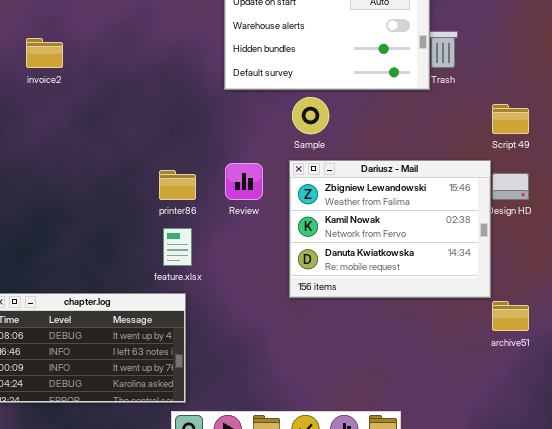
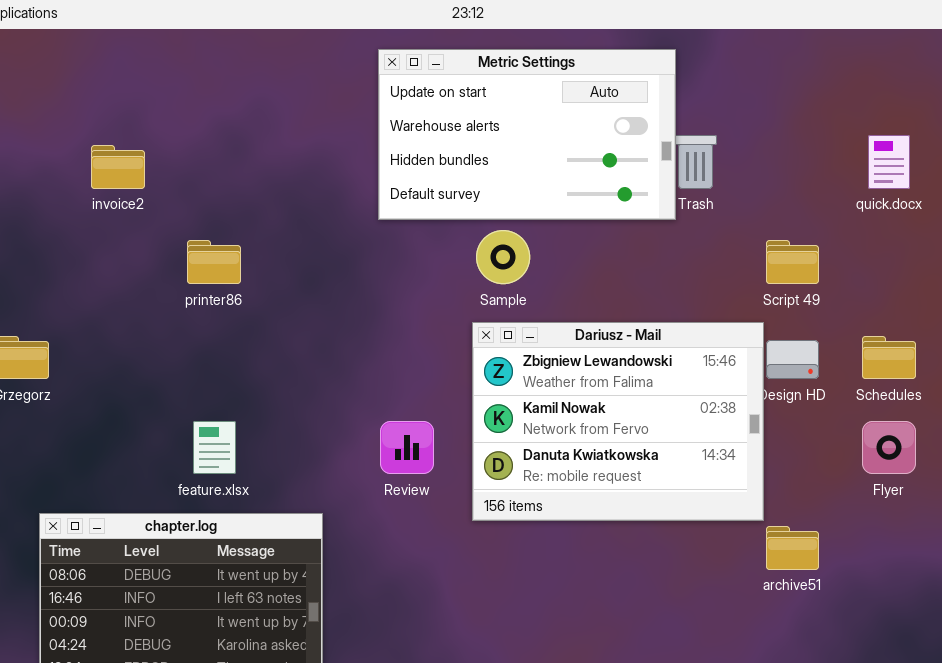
Review: [225,163,263,200] -> [380,421,434,474], moved
printer86: [159,170,196,200] -> [187,240,241,284], moved
feature.xlsx: [163,228,192,266] -> [193,421,236,474], moved

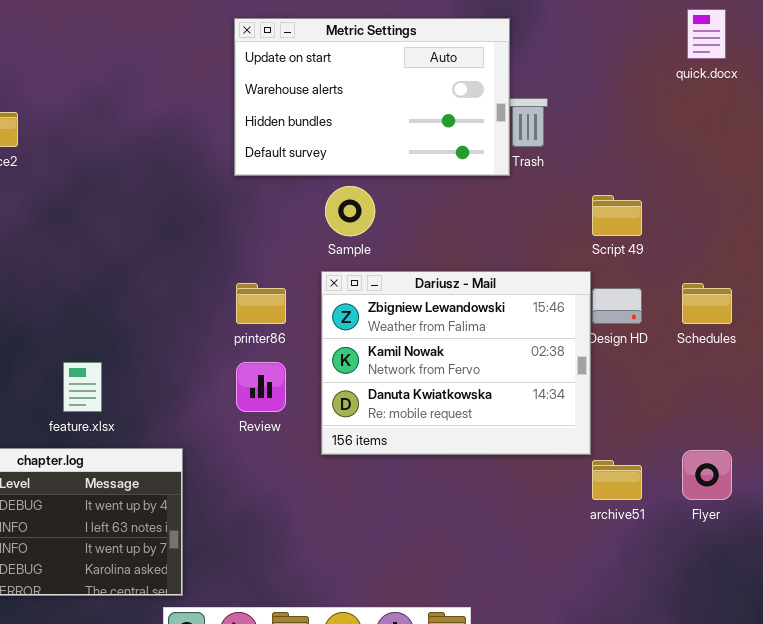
quick.docx: [868,135,910,189] -> [687,9,726,59], moved
printer86: [187,240,241,284] -> [236,283,286,324], moved
Flyer: [862,421,916,474] -> [682,450,732,500], moved

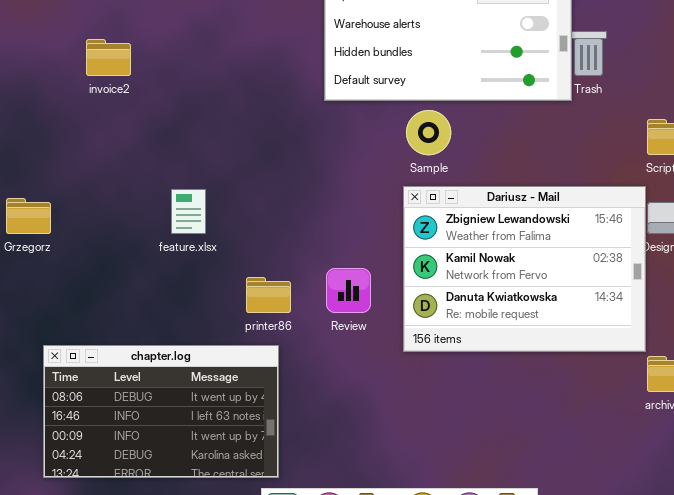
printer86: [236,283,286,324] -> [246,277,291,313], moved
feature.xlsx: [63,362,102,412] -> [171,189,206,234], moved

